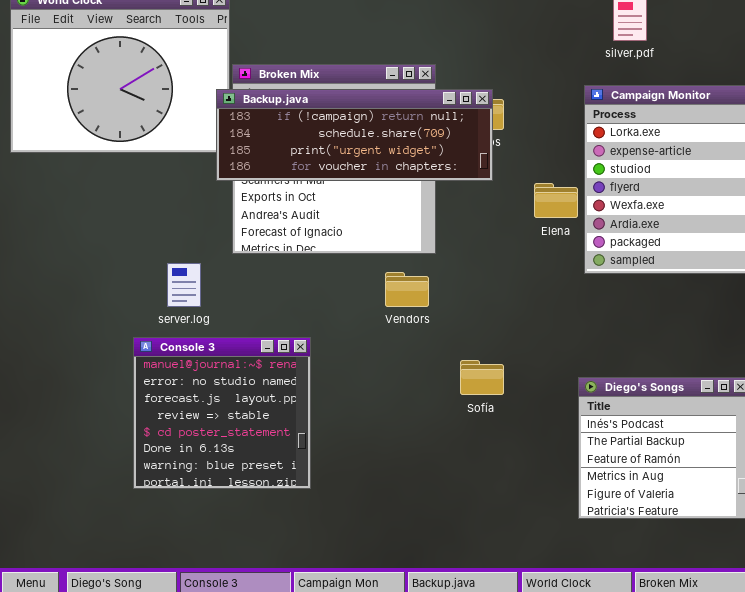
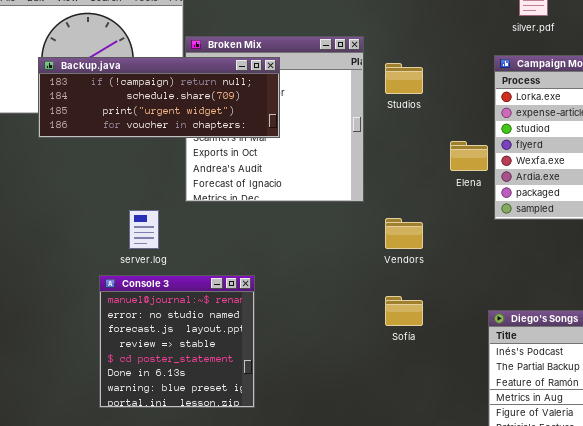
Backup.java: [216,89,493,181] -> [38,57,280,138], moved
Vendors: [385,272,429,307] -> [385,218,423,249], moved

